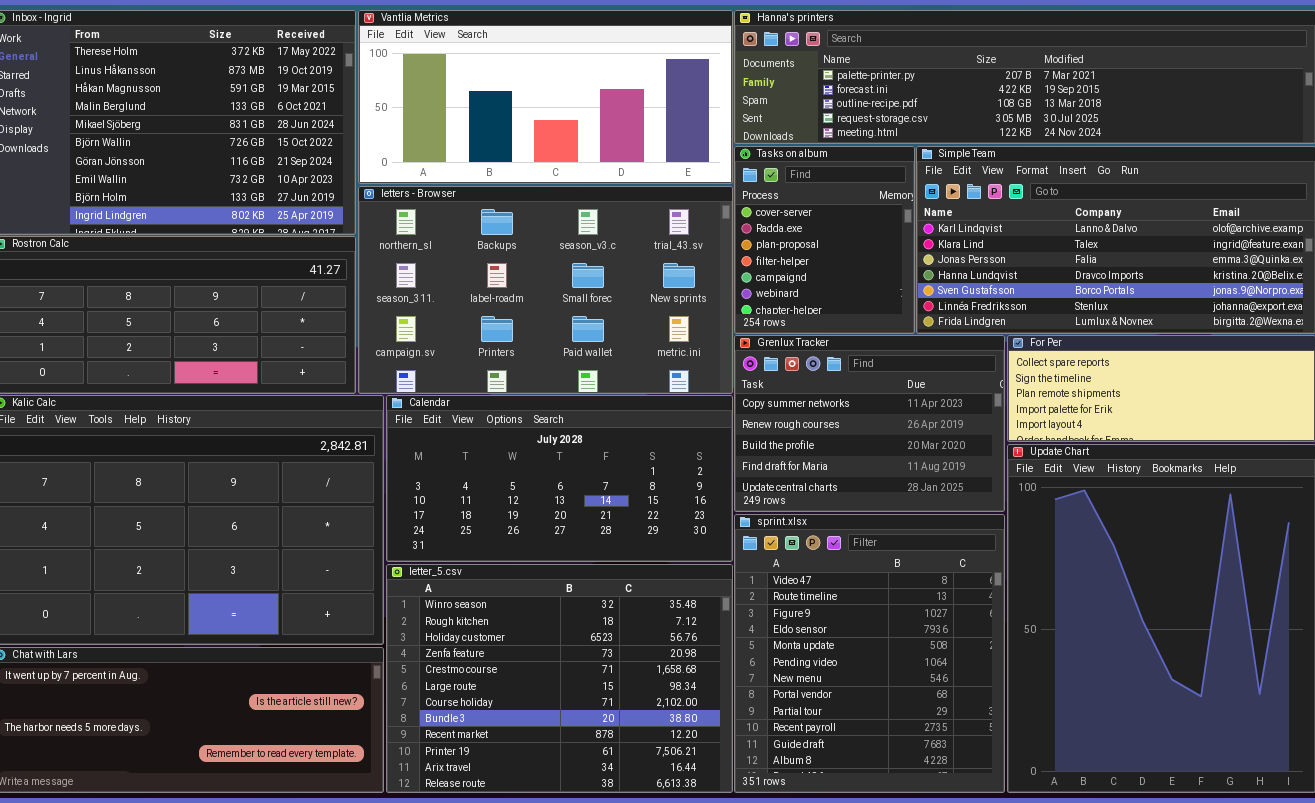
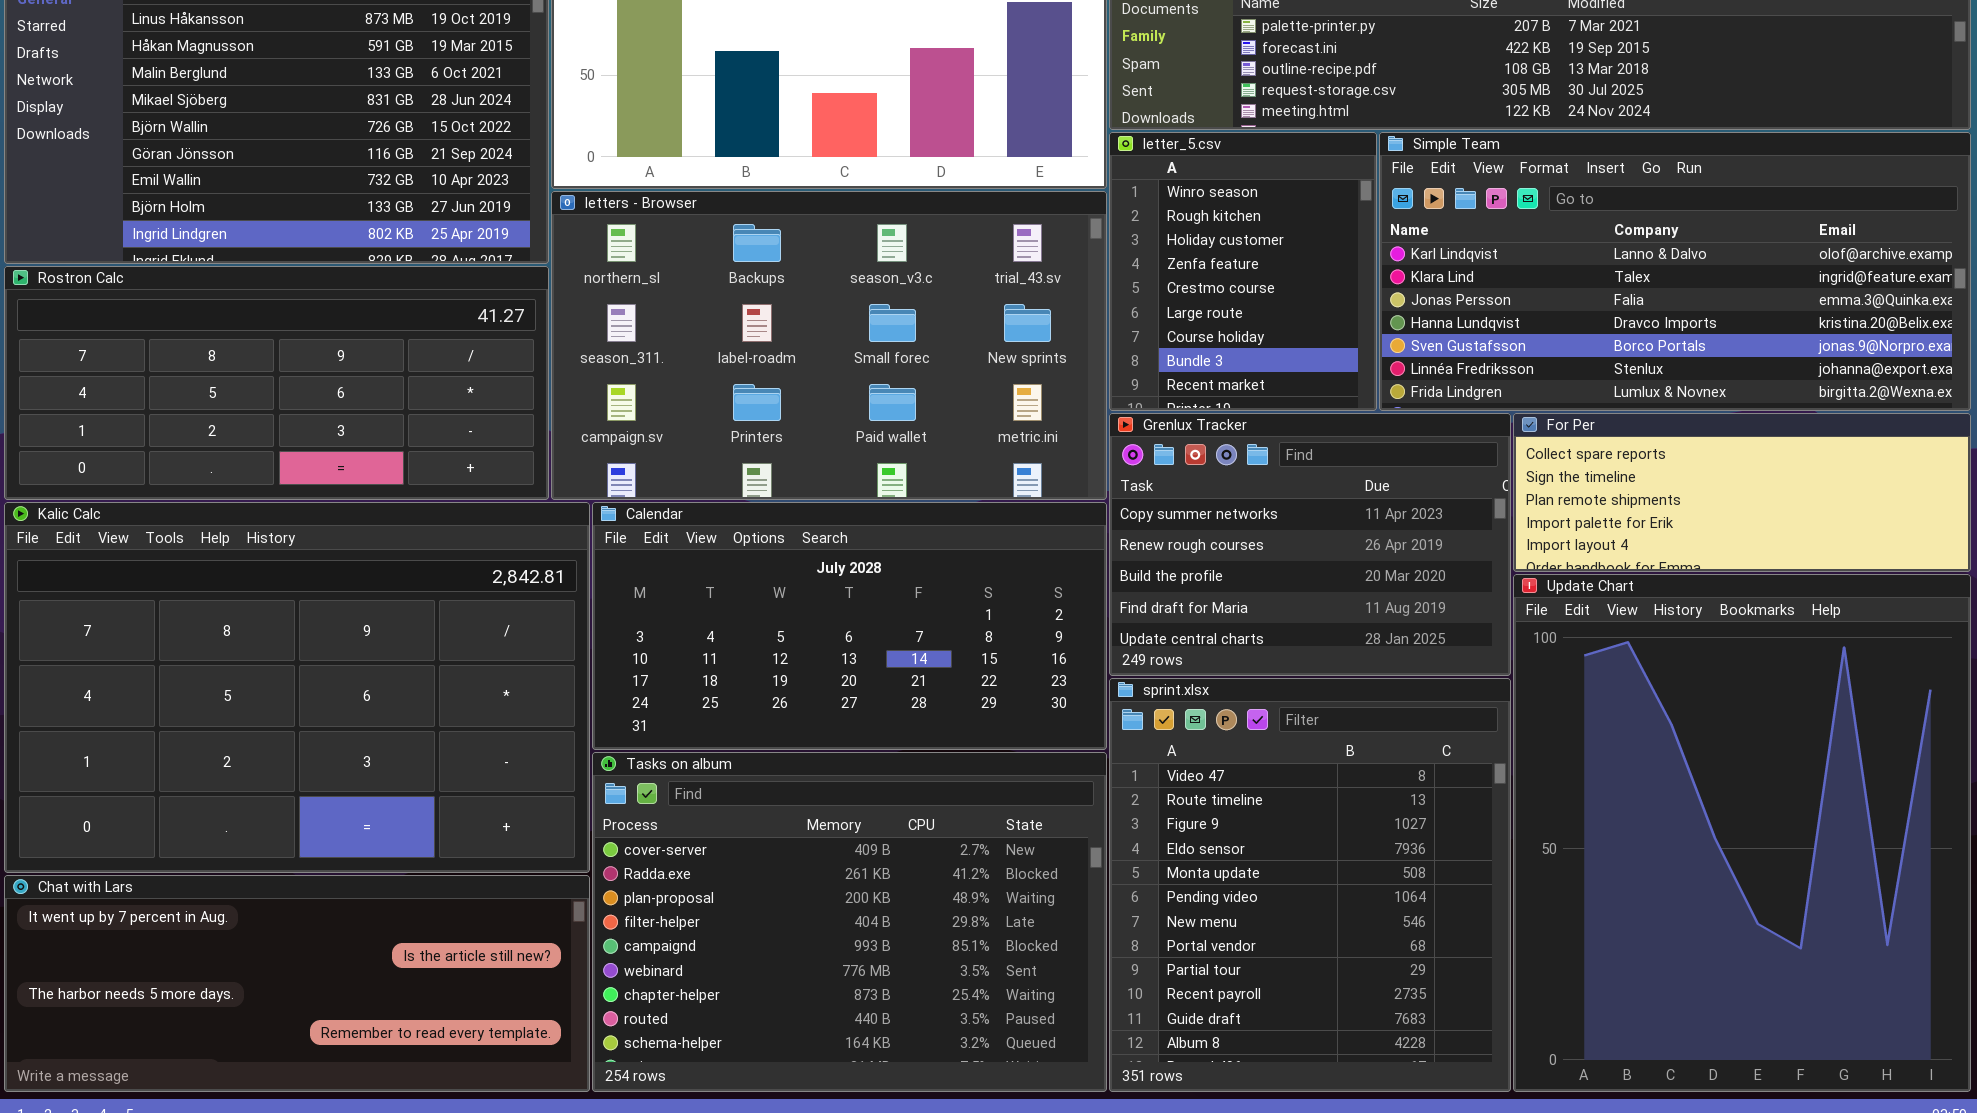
Tasks on album: [734,146,915,334] -> [592,752,1107,1092], moved, resized
letter_5.csv: [386,564,733,793] -> [1109,132,1377,411], moved, resized

